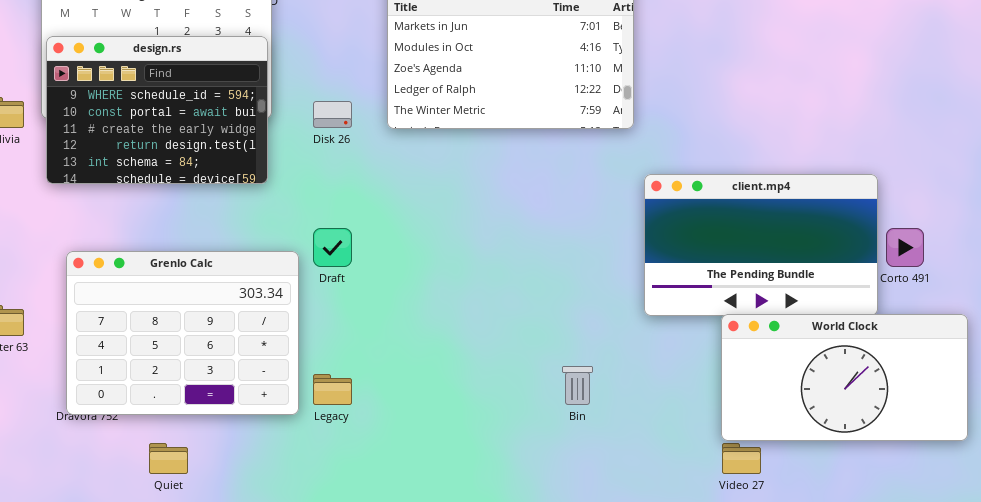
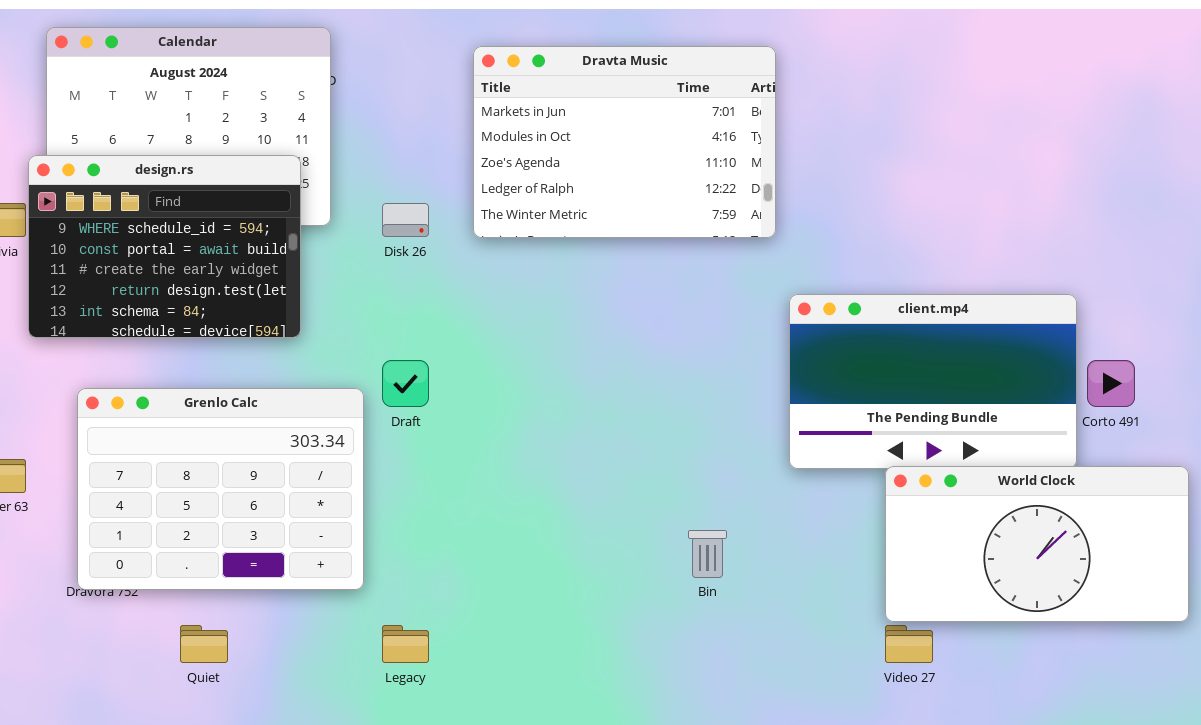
design.rs: [46,36,268,184] -> [28,155,301,338], moved
Legacy: [313,374,352,405] -> [382,625,429,663], moved

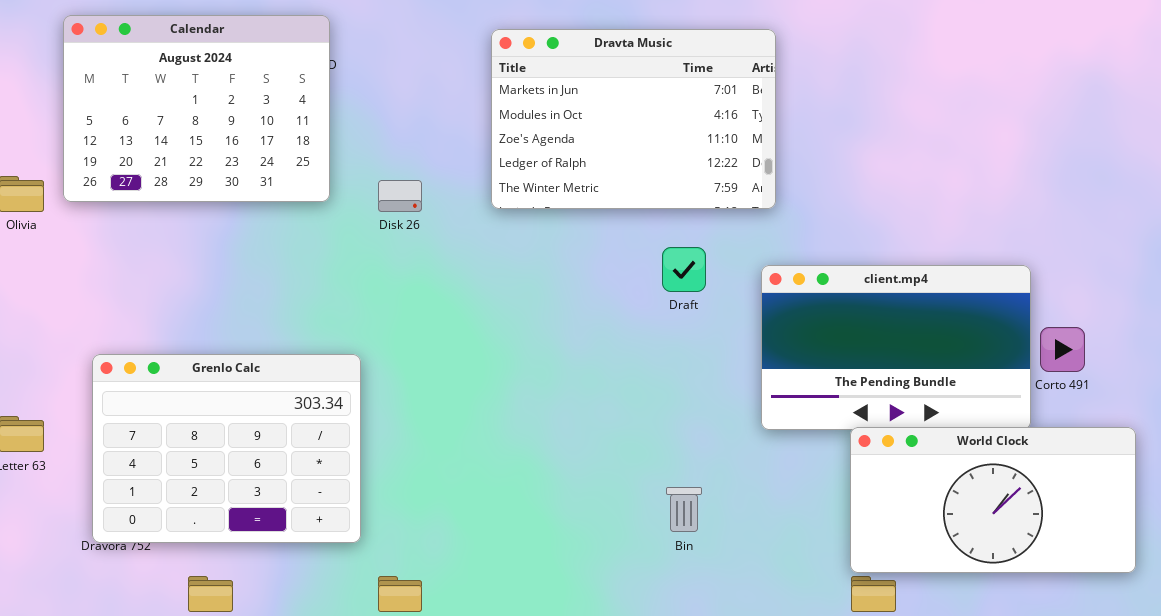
Dravta Music: [473,46,776,238] -> [491,29,776,209], moved
design.rs: [28,155,301,338] -> none, closed
Draft: [382,360,429,407] -> [662,247,706,292], moved

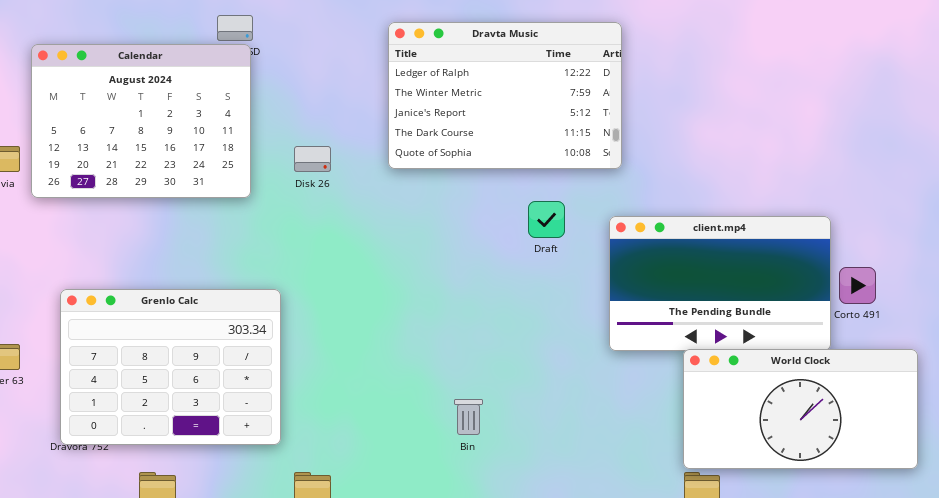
Calendar: [63,15,330,202] -> [31,44,251,198], moved
Dravta Music: [491,29,776,209] -> [388,22,622,169], scrolled down 3 rows
Bin: [666,487,702,532] -> [454,399,483,435], moved

